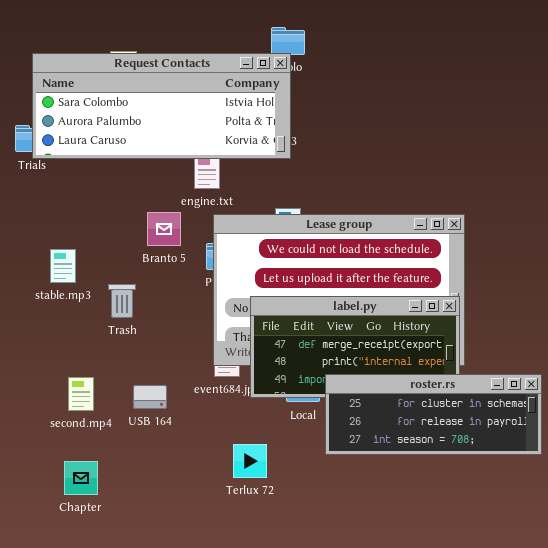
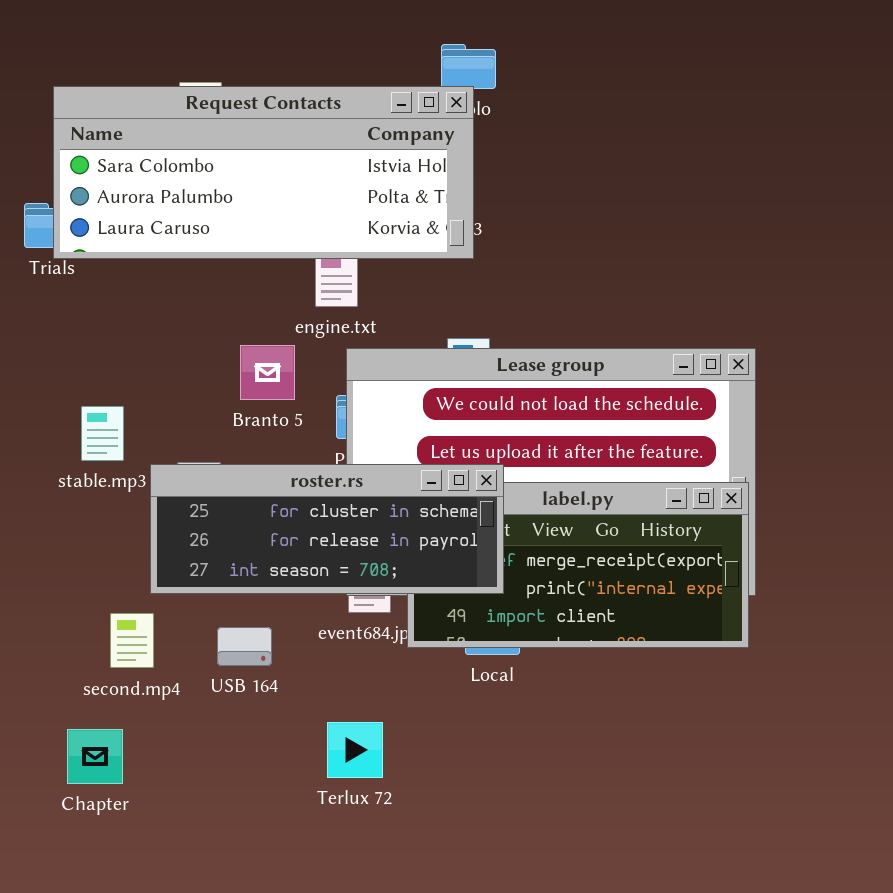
roster.rs: [325,374,542,455] -> [150,464,504,594], moved
Terlux 72: [233,444,267,478] -> [327,722,383,778], moved
Chapter: [64,461,98,495] -> [67,729,123,784], moved

